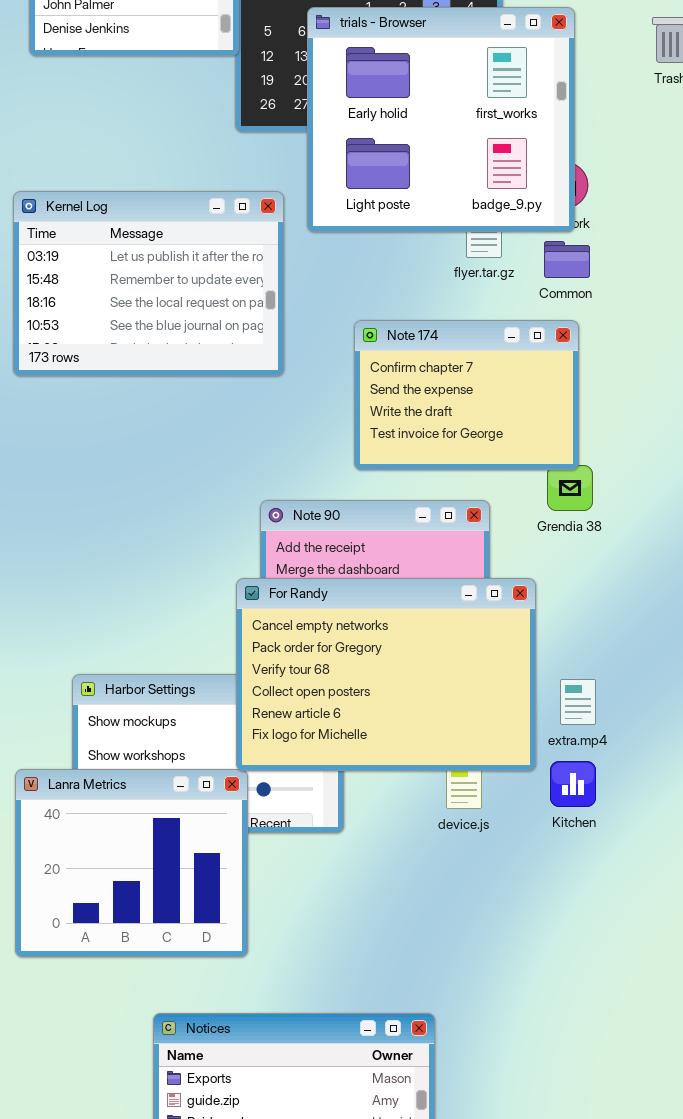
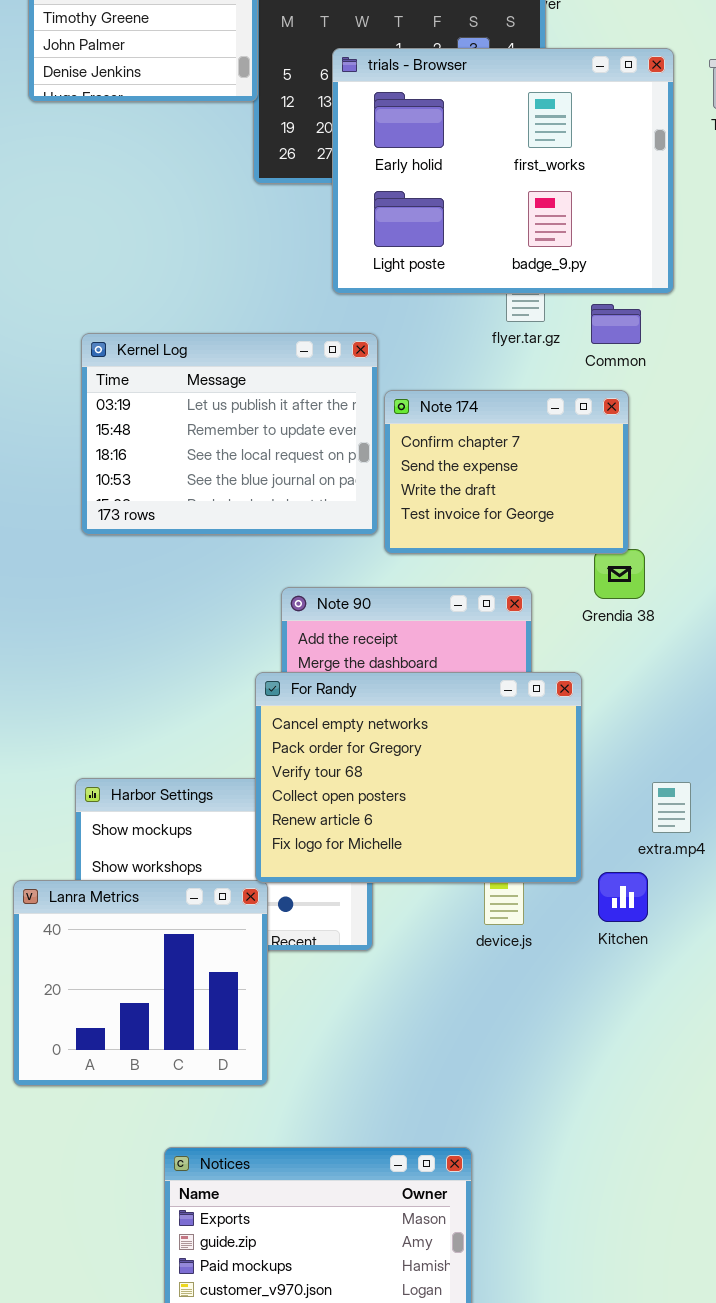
trials - Browser: [307,7,575,232] -> [332,48,674,294], resized
Kernel Log: [13,191,284,376] -> [81,333,378,535], moved
extra.mp4: [560,679,596,725] -> [652,782,691,833], moved

